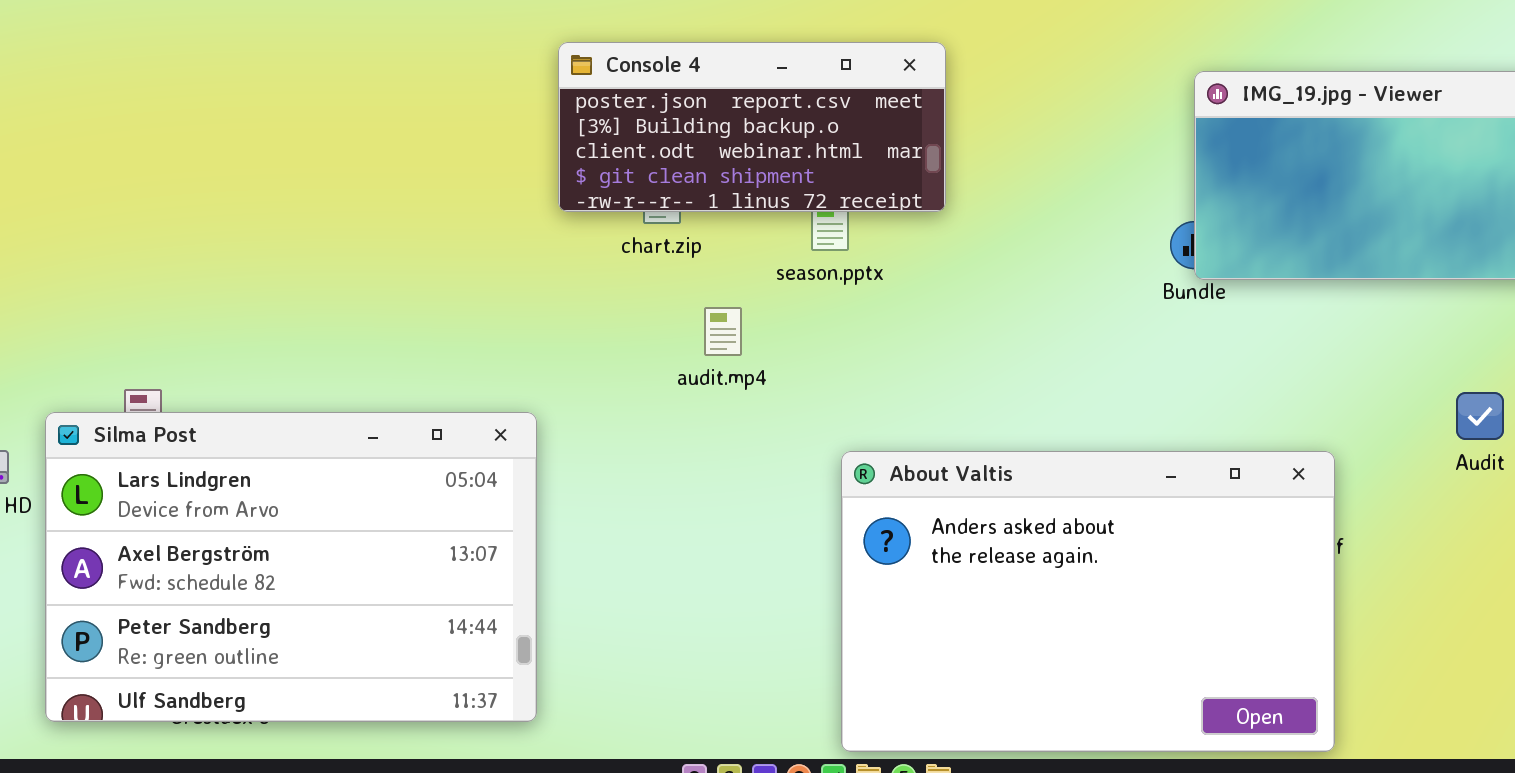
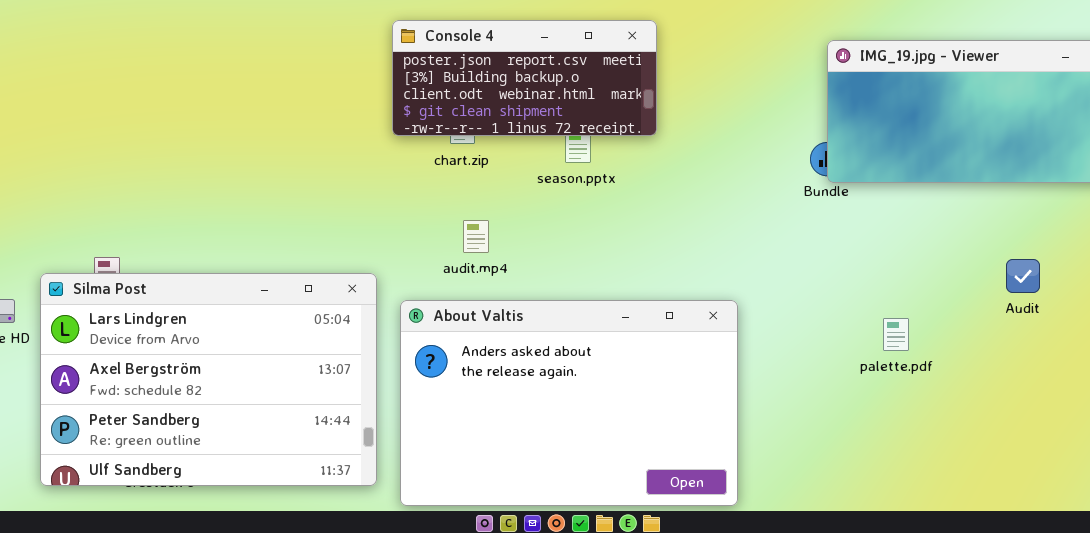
audit.mp4: [704,307,742,356] -> [463,220,489,253], moved
About Valtis: [841,451,1335,752] -> [400,300,738,506], moved

